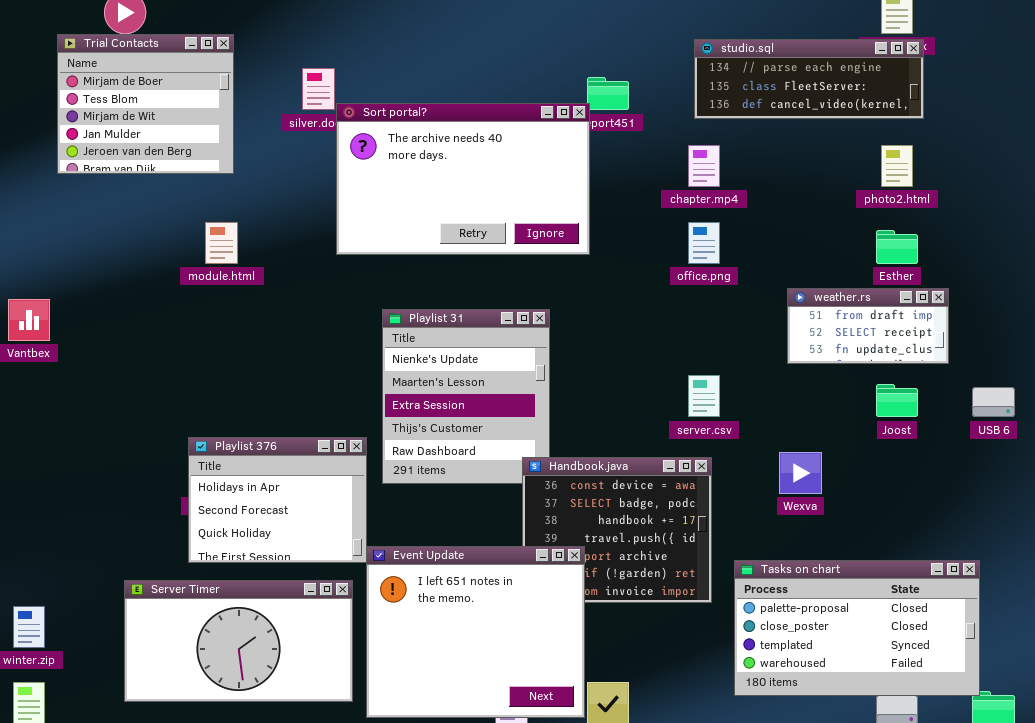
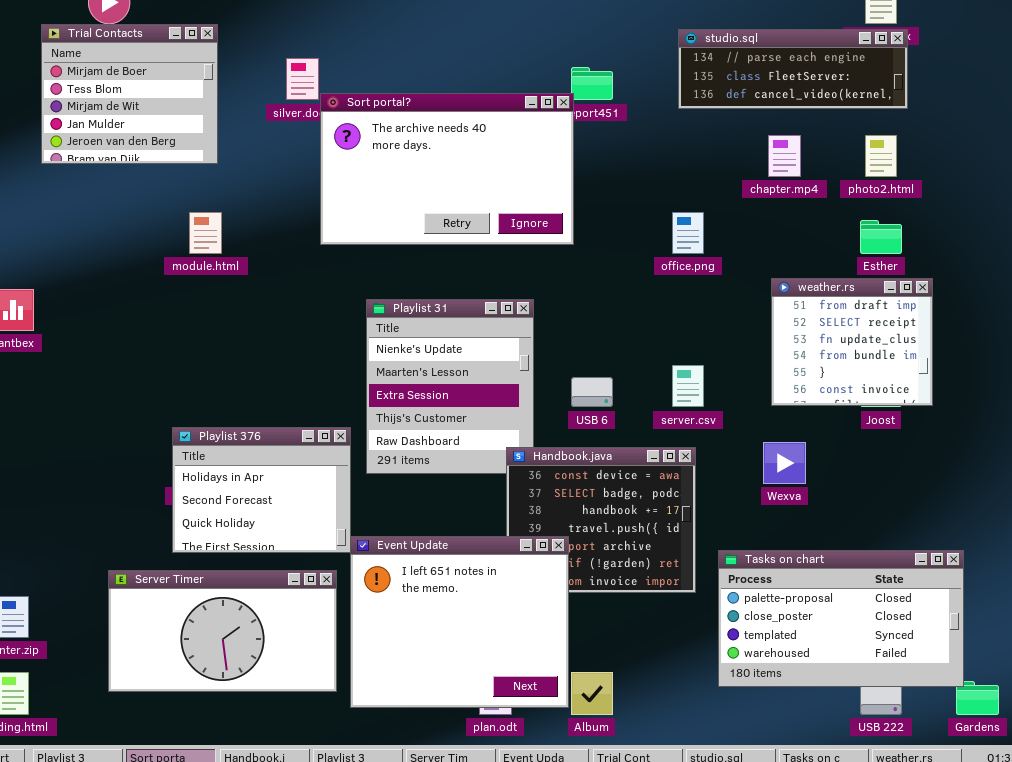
chapter.mp4: [688,145,720,187] -> [768,135,801,177], moved
weather.rs: [787,288,949,364] -> [771,278,933,406], resized
USB 6: [972,387,1015,417] -> [571,377,613,407], moved

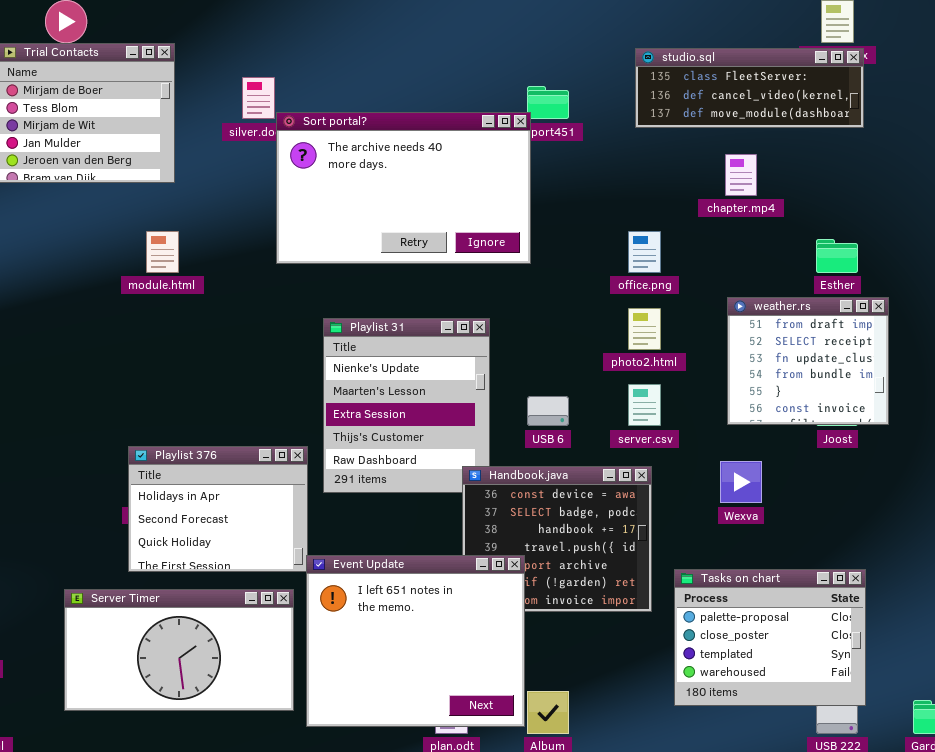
studio.sql: [678,29,908,109] -> [635,48,864,128], scrolled down 1 row
photo2.html: [865,135,897,177] -> [628,308,661,350], moved
Tasks on chart: [718,550,964,687] -> [674,569,866,706], resized

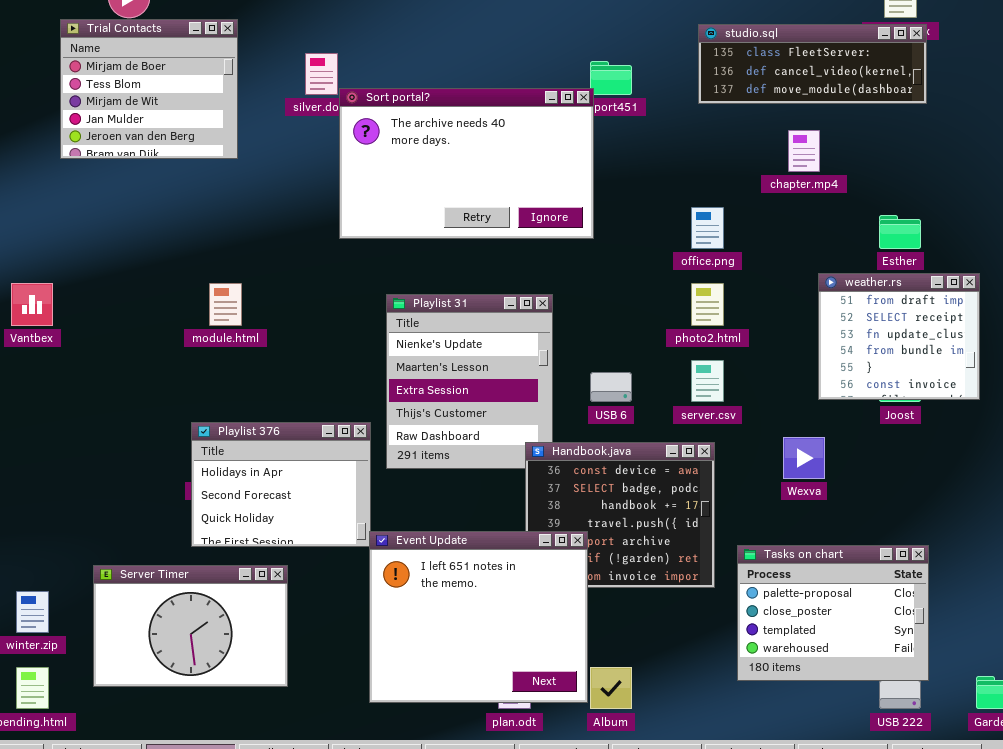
module.html: [146,231,179,273] -> [209,283,242,326], moved
weather.rs: [727,297,889,425] -> [818,273,980,400], moved
Server Timer: [64,589,294,711] -> [93,565,288,687], moved, resized

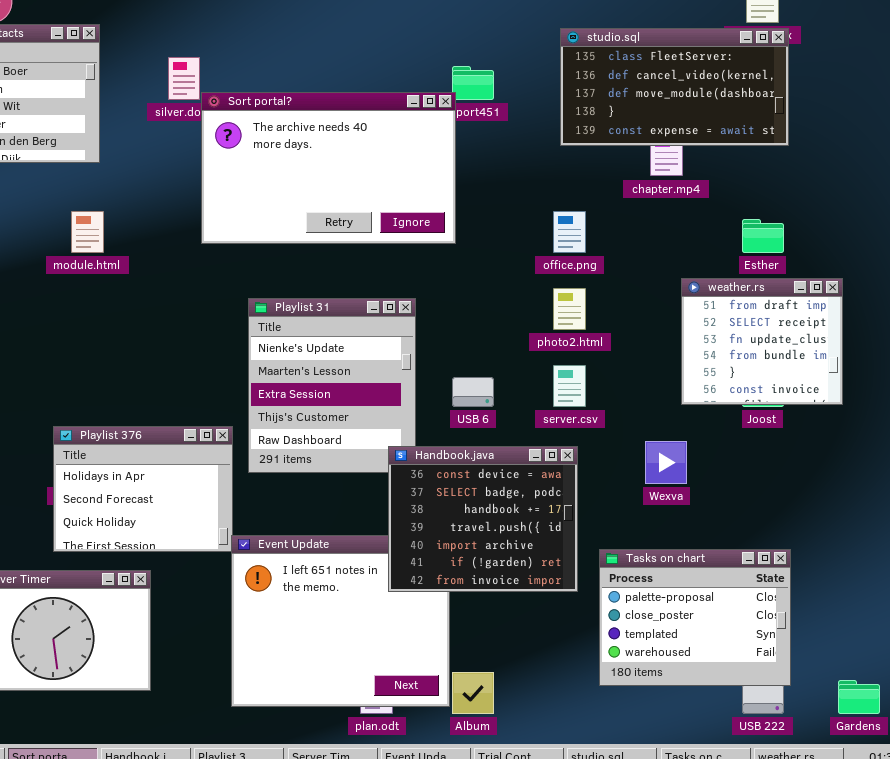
studio.sql: [698,24,927,104] -> [560,28,789,146], resized
module.html: [209,283,242,326] -> [71,211,104,253], moved
Handbook.java: [525,442,715,588] -> [388,446,578,592], raised

